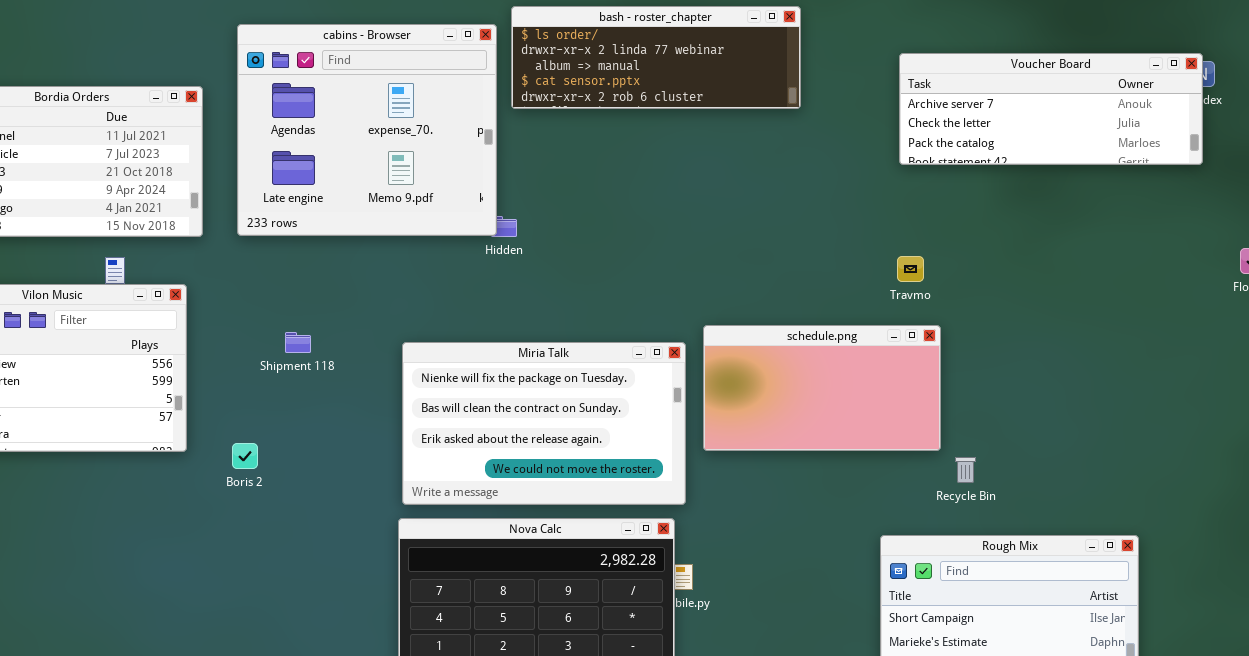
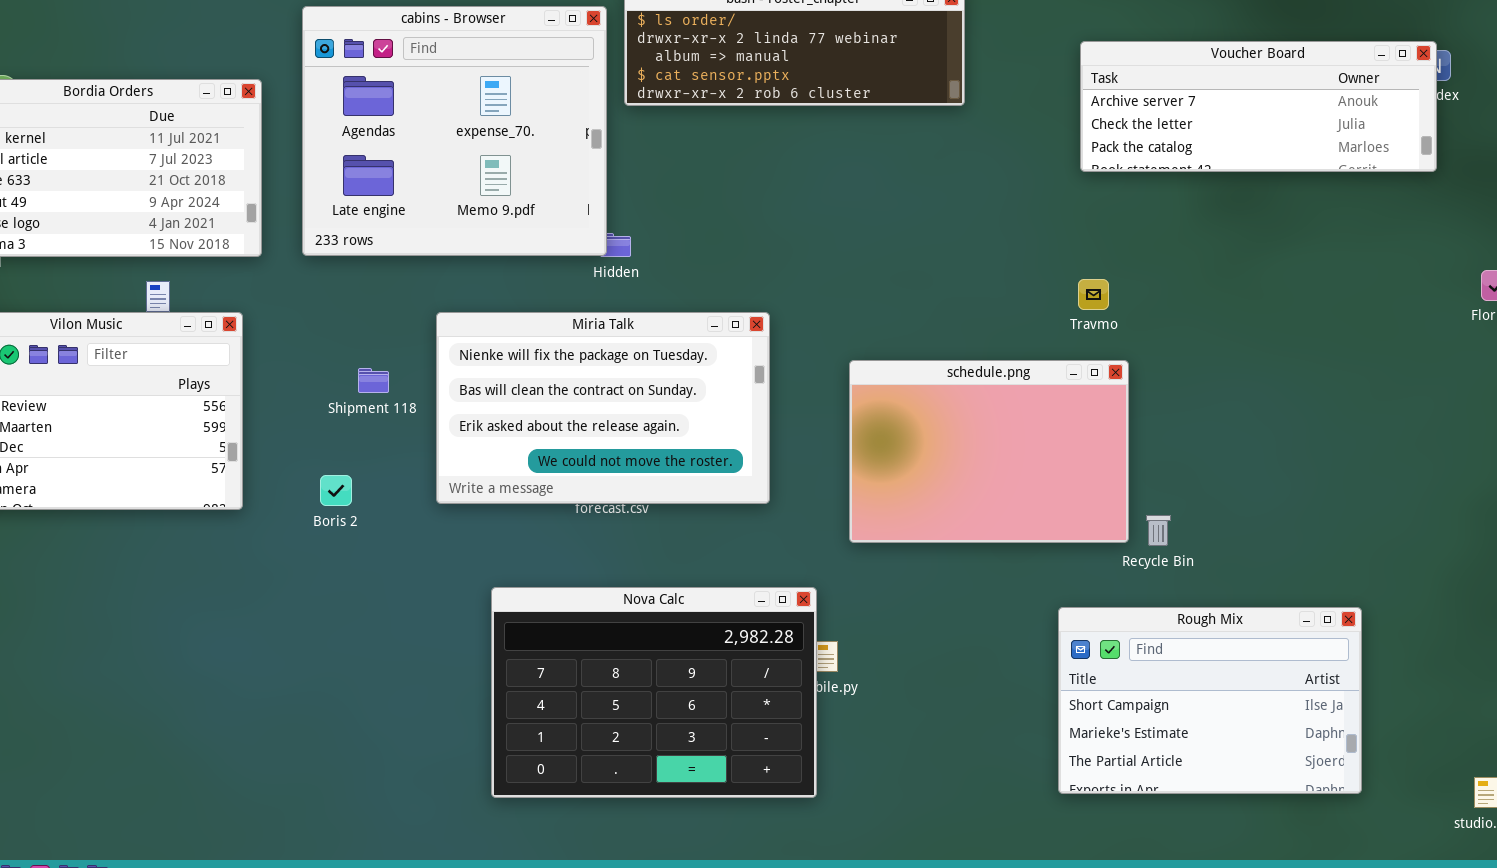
schedule.png: [703,325,941,451] -> [849,360,1129,543], resized
Miria Talk: [402,342,686,505] -> [436,312,770,504], moved
Boris 2: [232,443,258,469] -> [320,475,352,506], moved

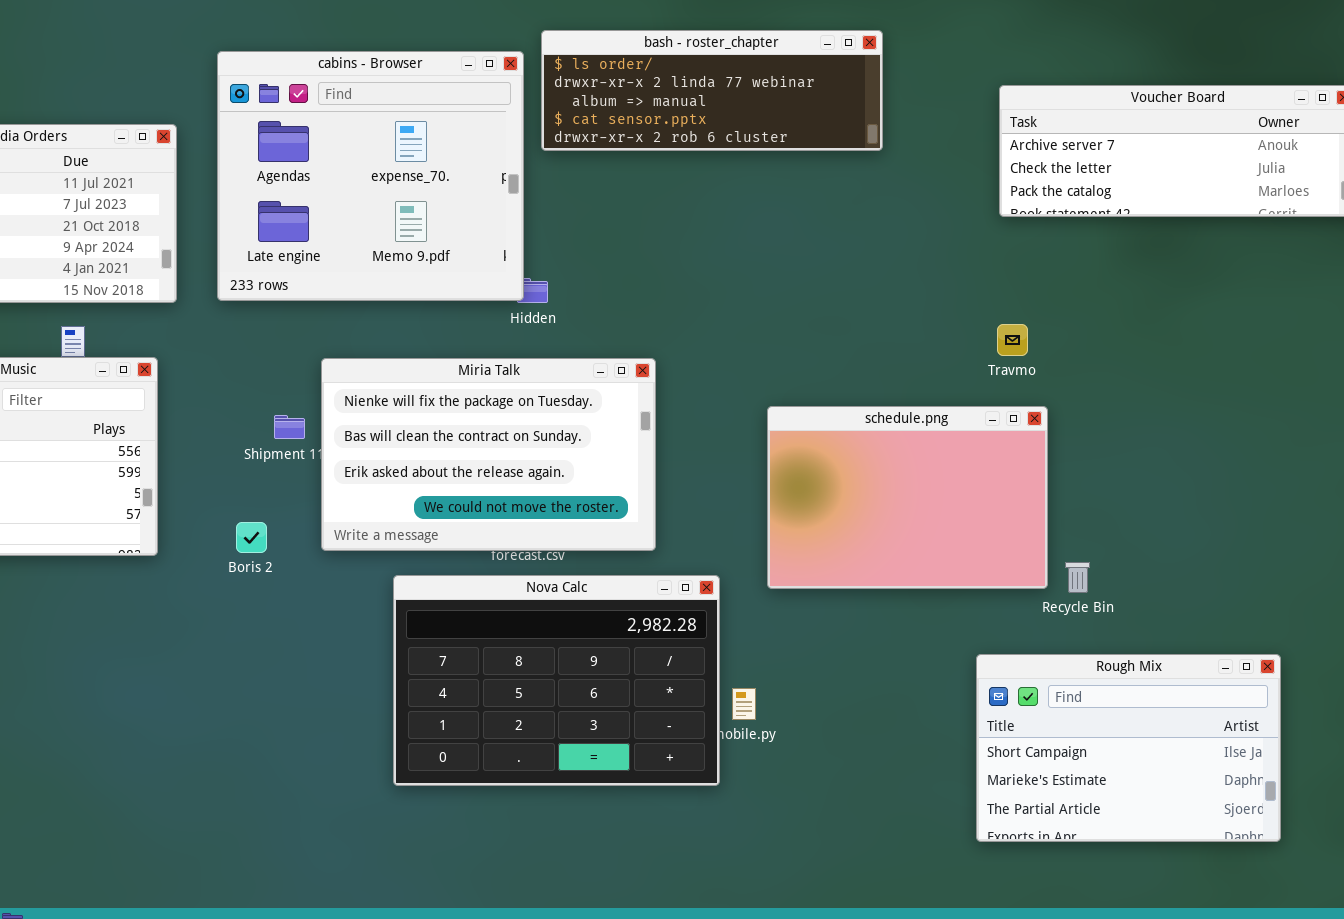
Miria Talk: [436,312,770,504] -> [321,358,656,551], moved
Nova Calc: [491,587,817,798] -> [393,575,720,786], moved

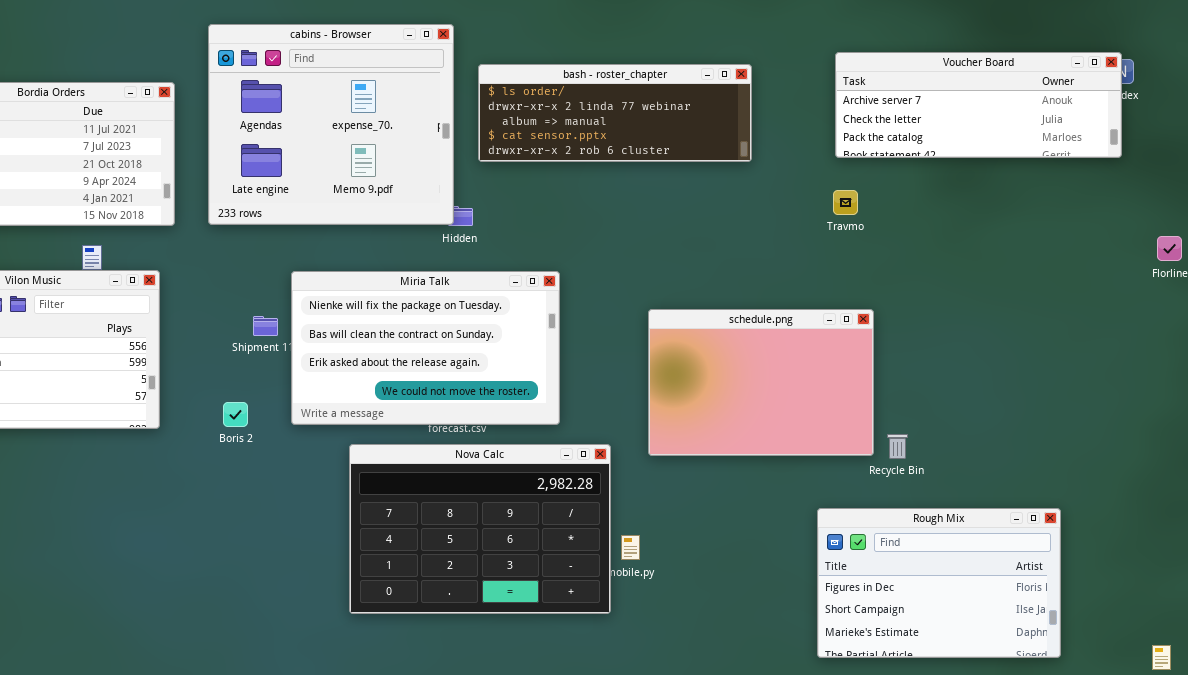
bash - roster_chapter: [541,30,883,151] -> [478,64,752,162], moved
Travmo: [997,324,1028,356] -> [833,190,858,215], moved
Rough Mix: [976,654,1281,842] -> [817,508,1061,658], scrolled up 1 row

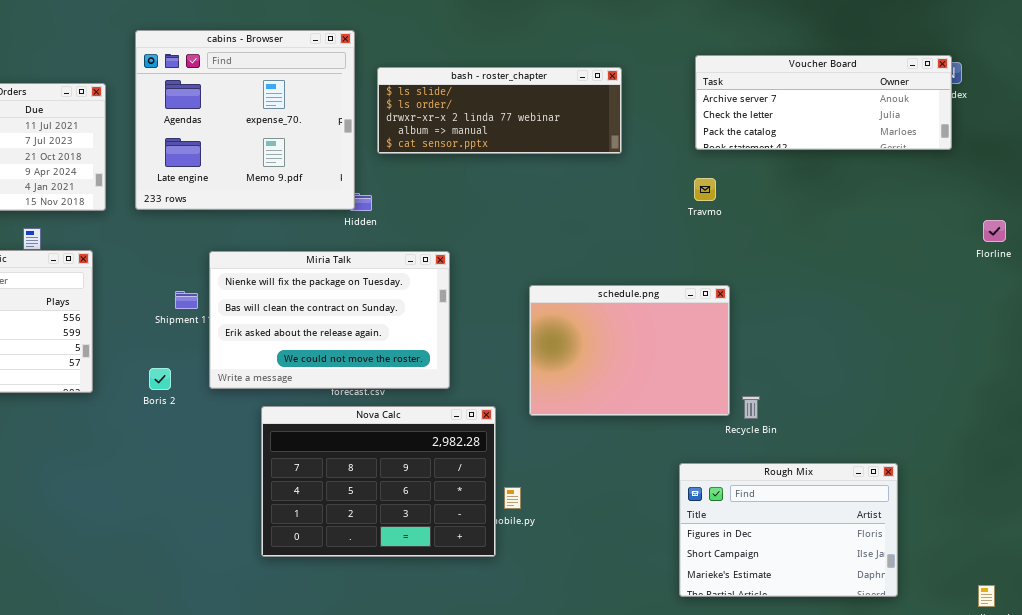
bash - roster_chapter: [478,64,752,162] -> [377,67,622,154], scrolled up 1 row

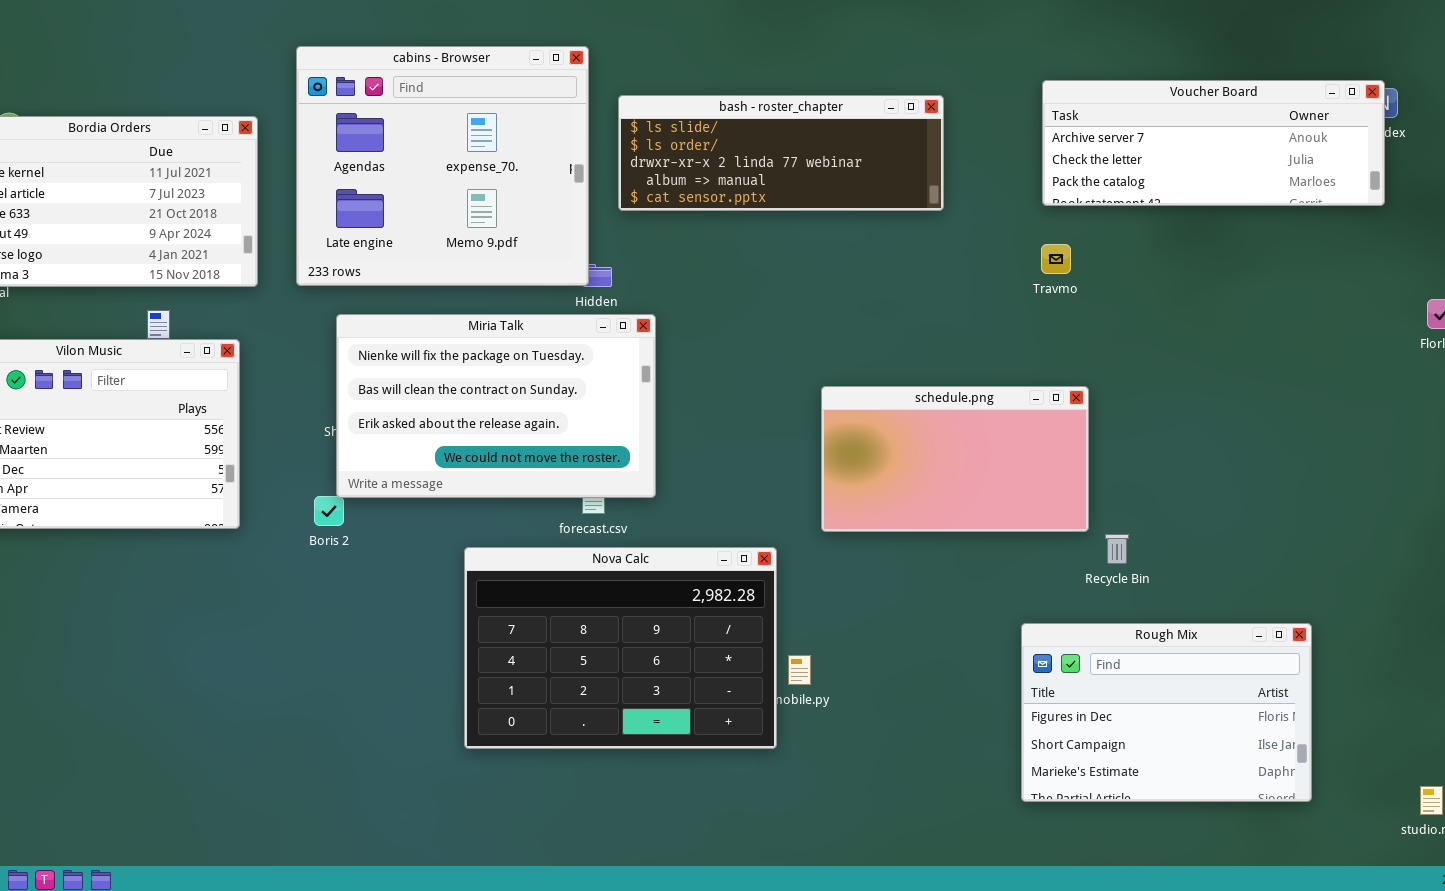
Miria Talk: [209,251,450,389] -> [336,314,656,498], moved
schedule.png: [529,285,730,416] -> [821,386,1089,532], resized

